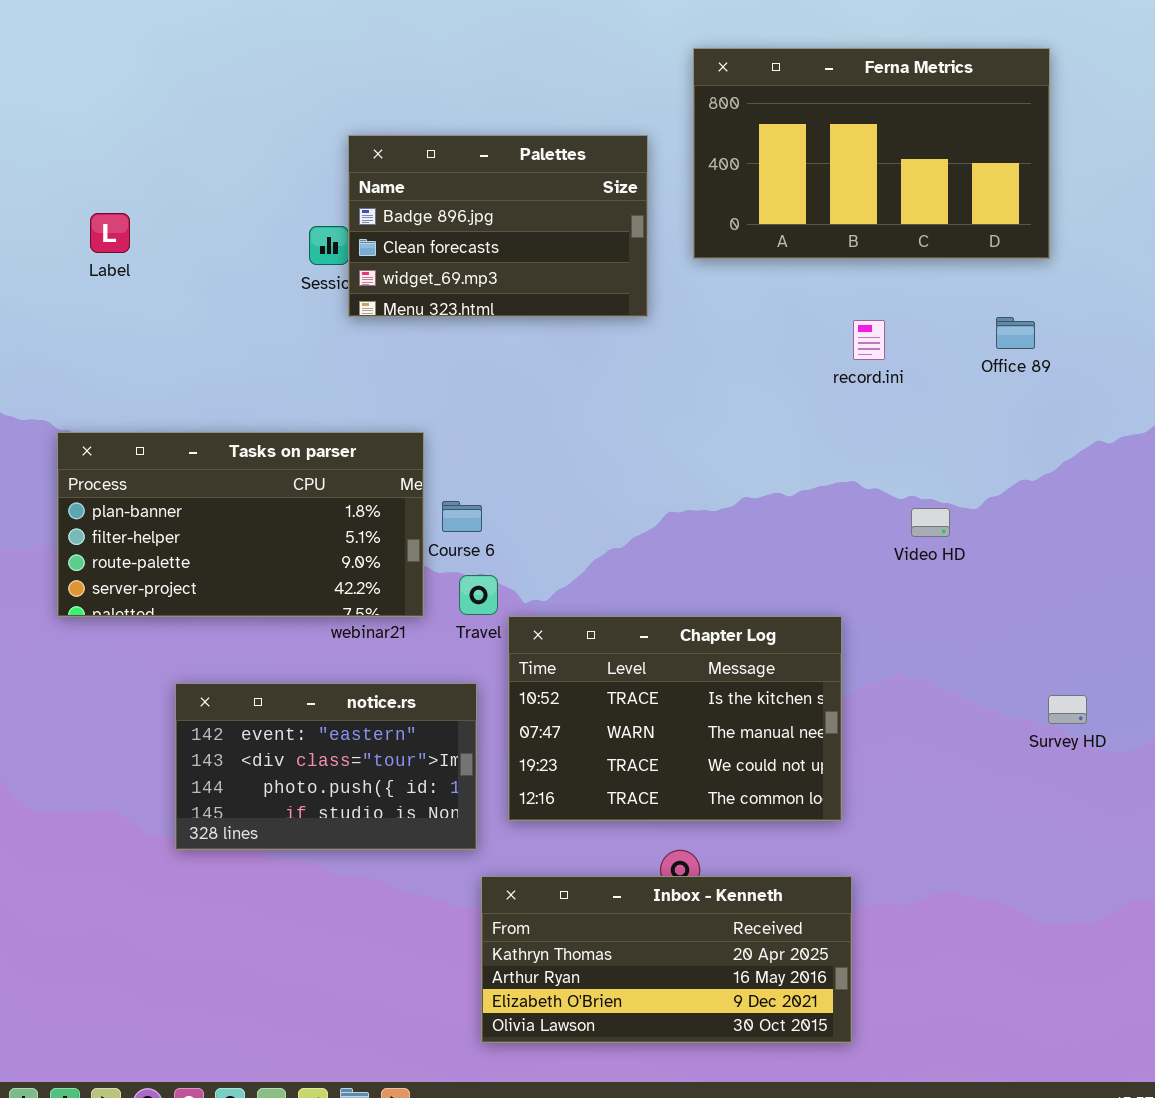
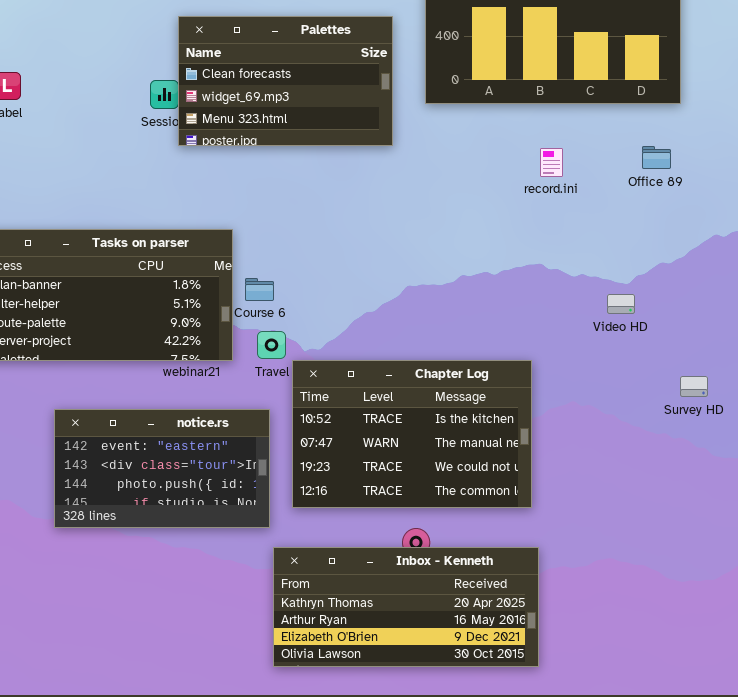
Palettes: [348,135,648,317] -> [178,16,393,146], scrolled down 1 row
Video HD: [911,508,950,537] -> [607,294,635,314], moved
Survey HD: [1048,695,1087,724] -> [680,376,708,397], moved

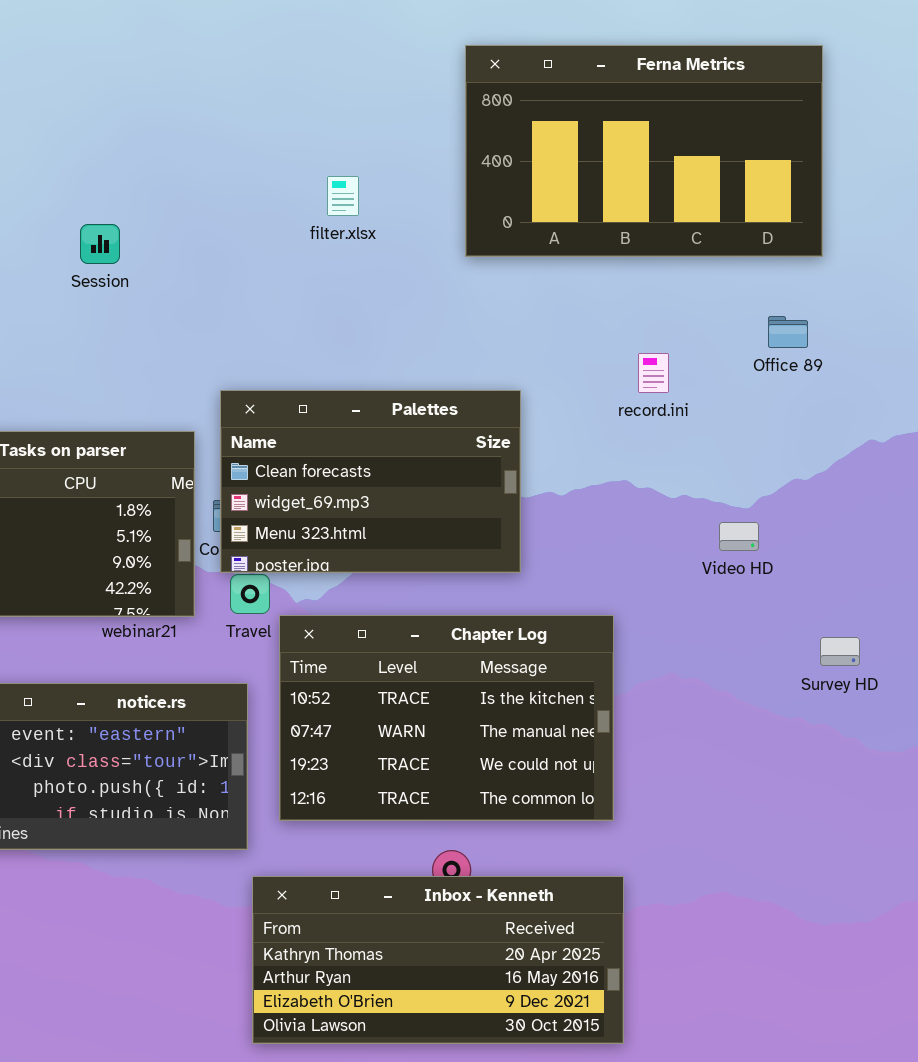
Palettes: [178,16,393,146] -> [220,390,521,573], moved
record.ini: [540,148,563,177] -> [638,353,669,393], moved

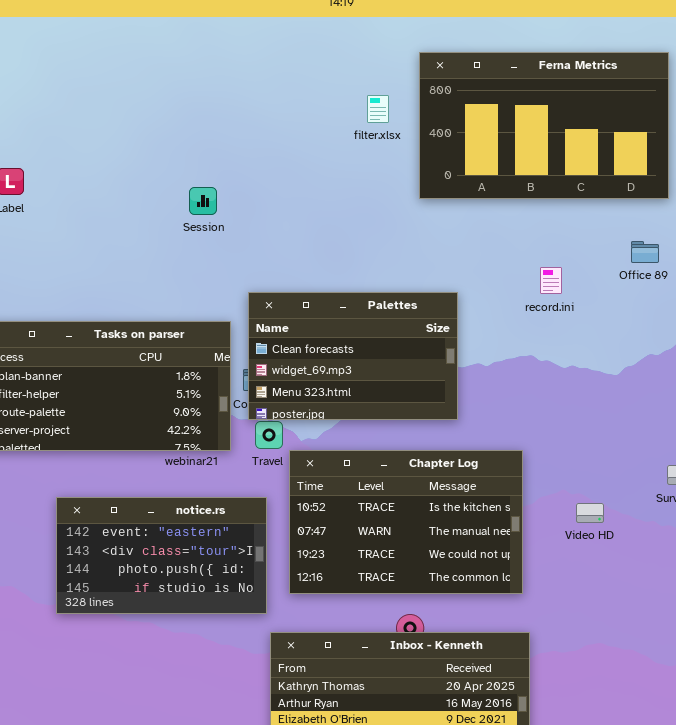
filter.xlsx: [327,176,359,216] -> [367,95,389,123], moved
Session: [80,224,120,264] -> [189,187,217,215], moved
Video HD: [719,522,759,551] -> [576,503,604,523], moved

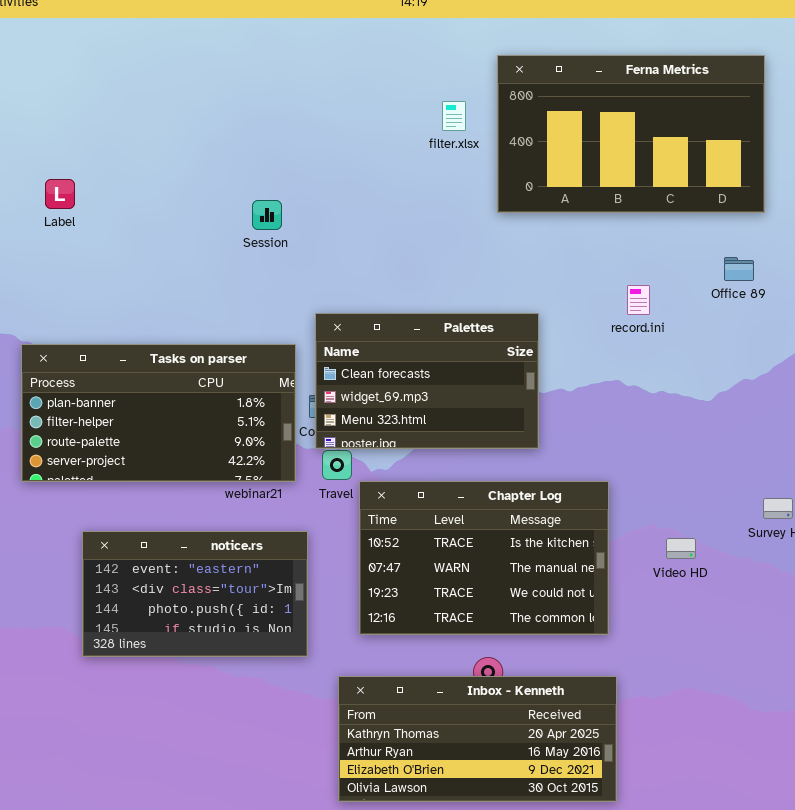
notice.rs: [56,497,267,614] -> [82,531,308,657], moved

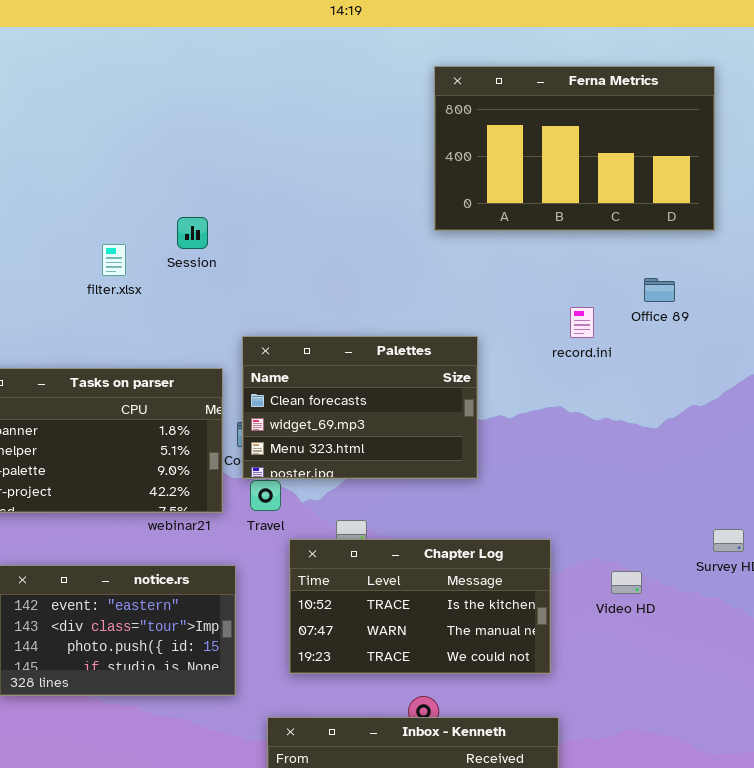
filter.xlsx: [442,101,466,131] -> [102,244,126,276], moved
Office 89: [724,257,754,281] -> [644,278,675,302], moved
Chapter Log: [359,481,609,635] -> [289,539,551,674], resized

